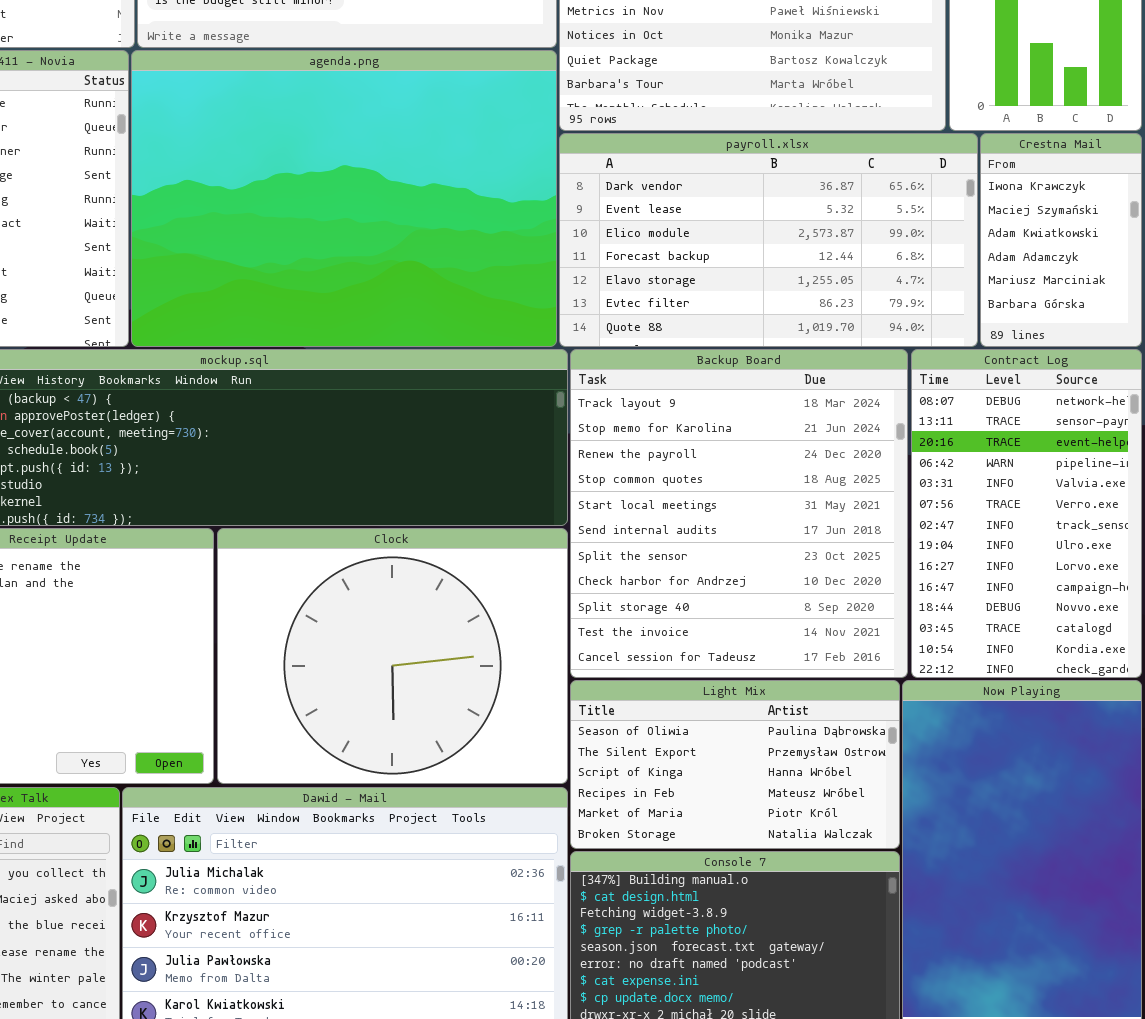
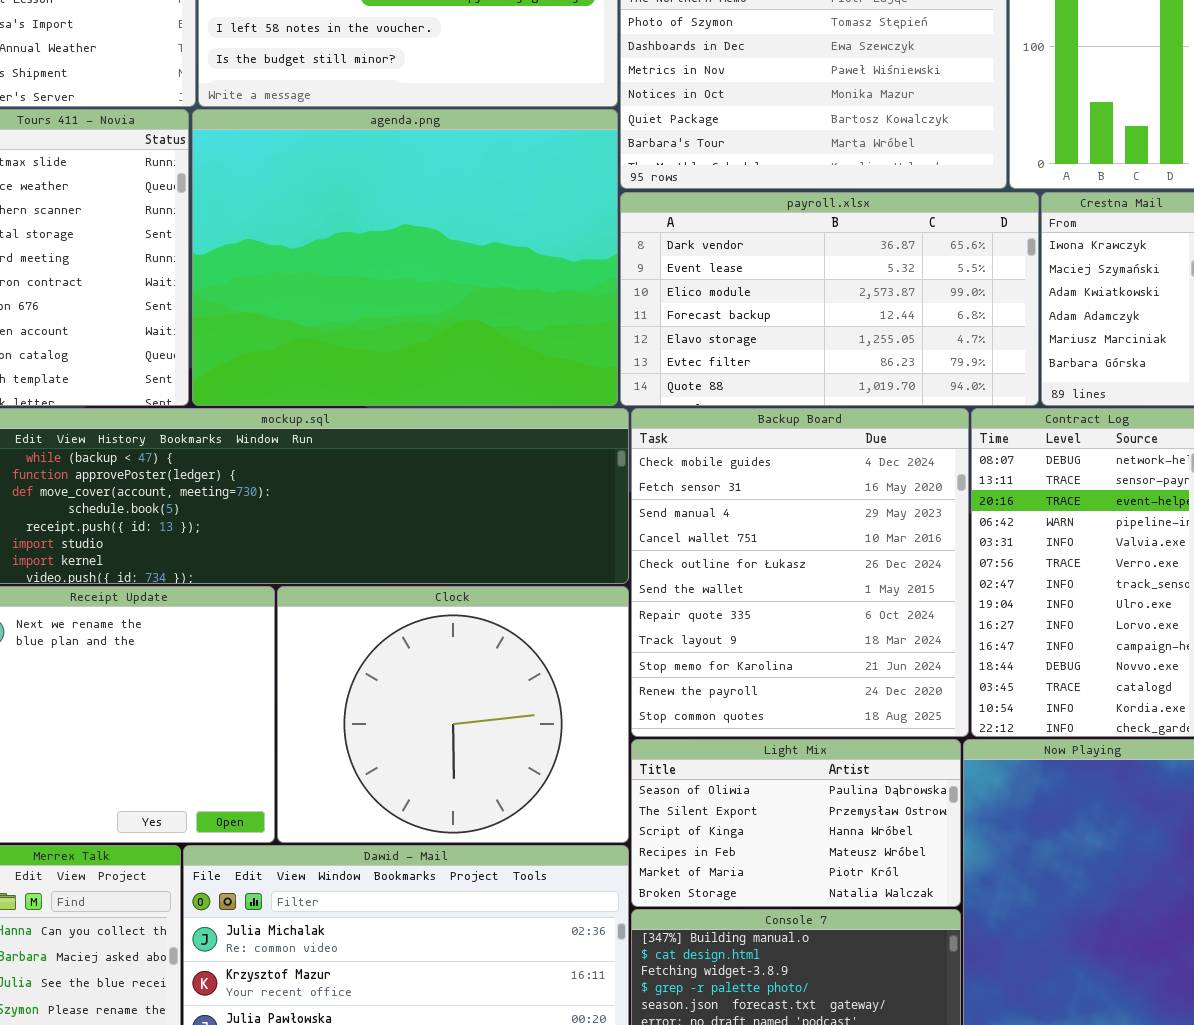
Backup Board: [570,349,908,678] -> [631,408,969,737], scrolled up 7 rows

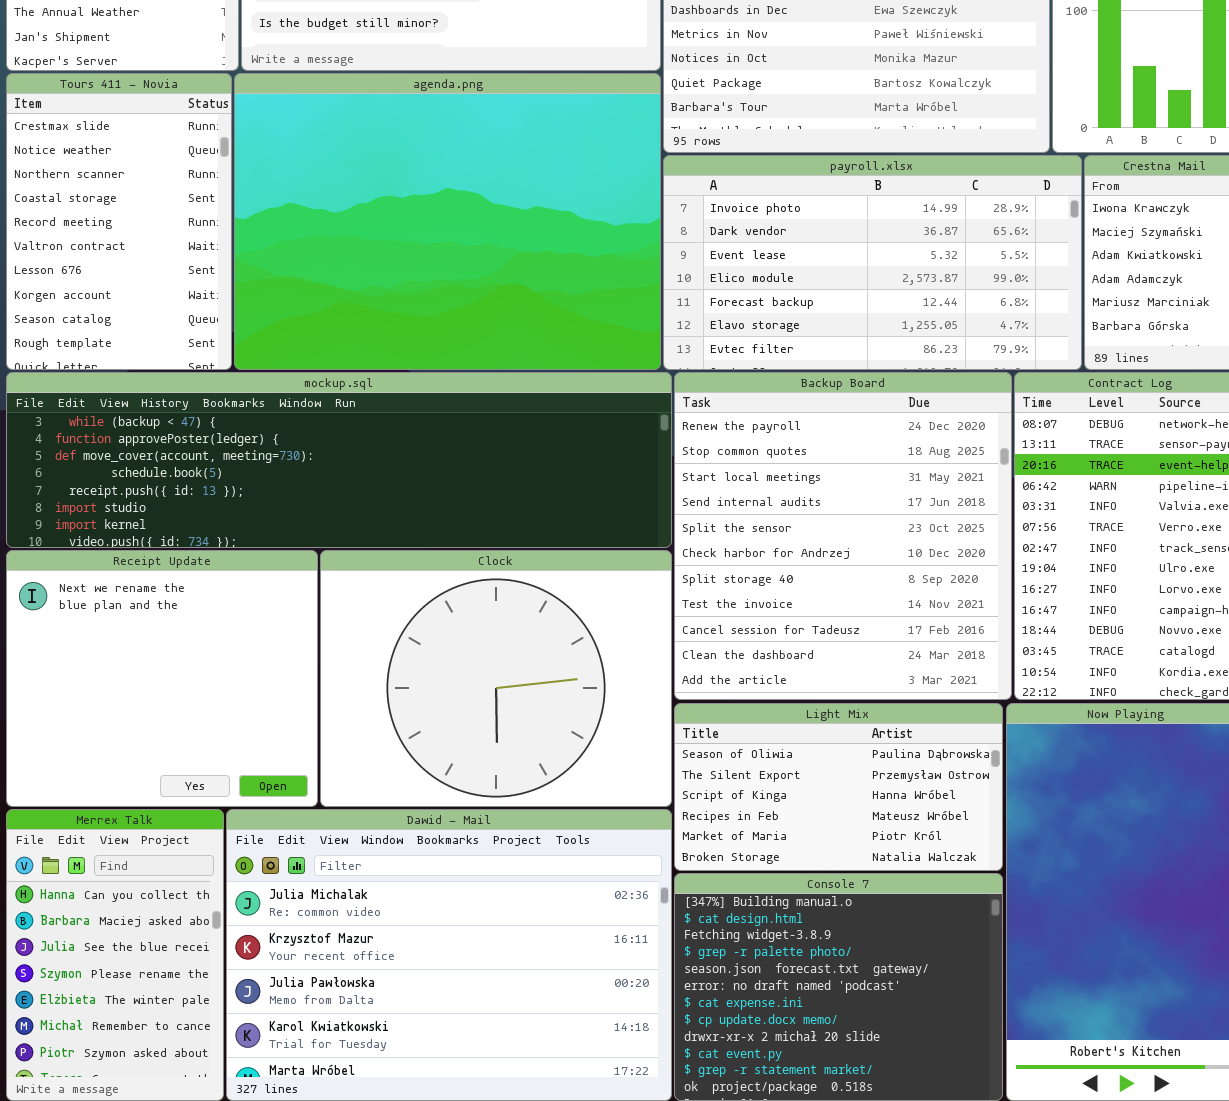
payroll.xlsx: [620,192,1039,406] -> [663,155,1082,370], scrolled up 1 row
Backup Board: [631,408,969,737] -> [674,372,1012,700], scrolled down 9 rows

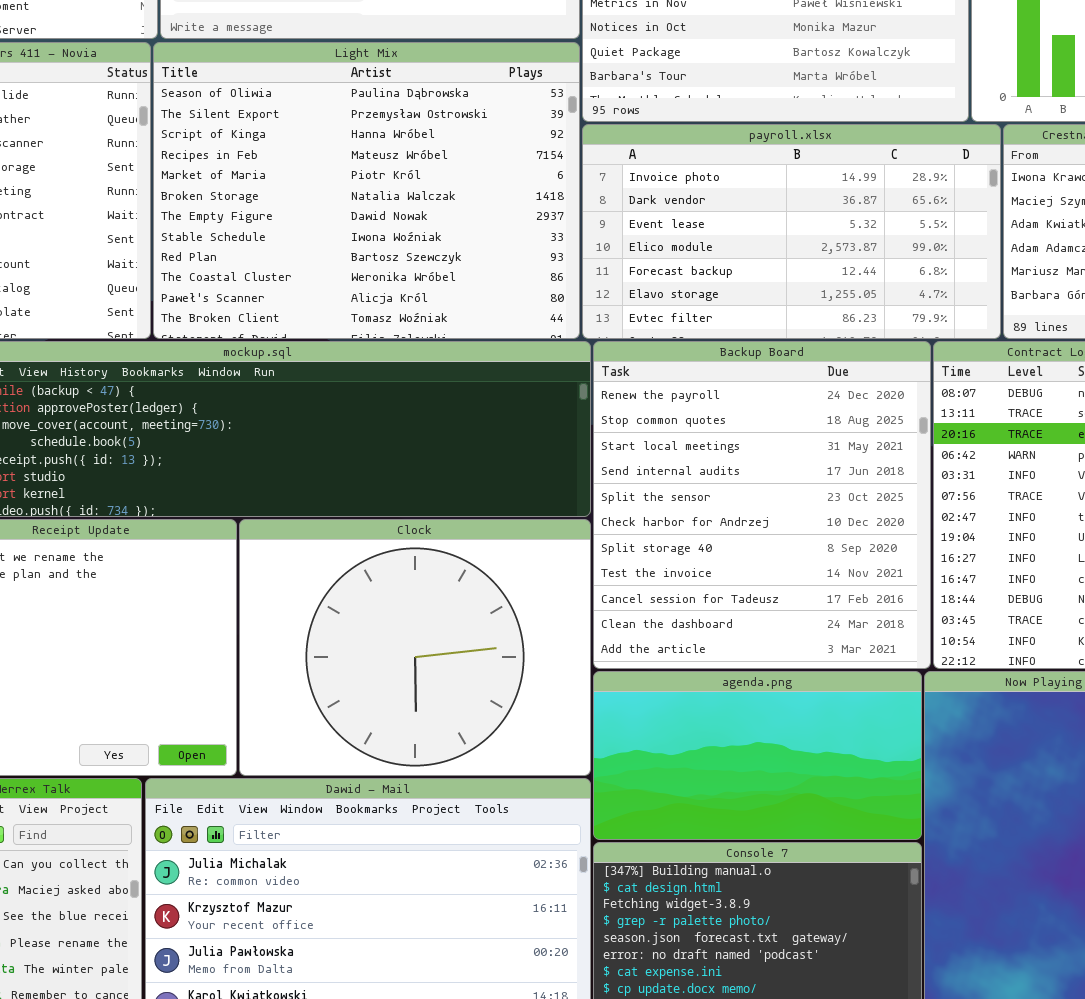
agenda.png: [234,73,661,370] -> [593,671,922,840], moved, resized
Light Mix: [674,703,1003,871] -> [153,42,580,339], moved, resized

